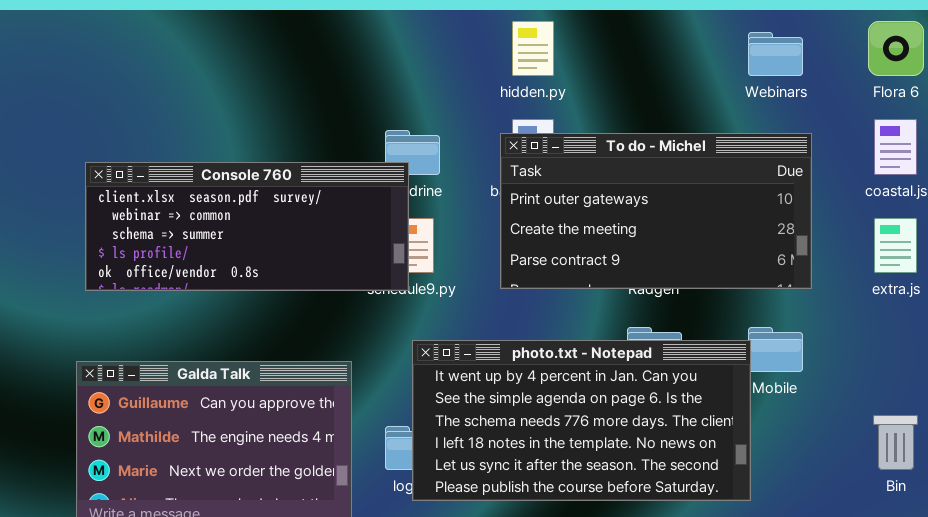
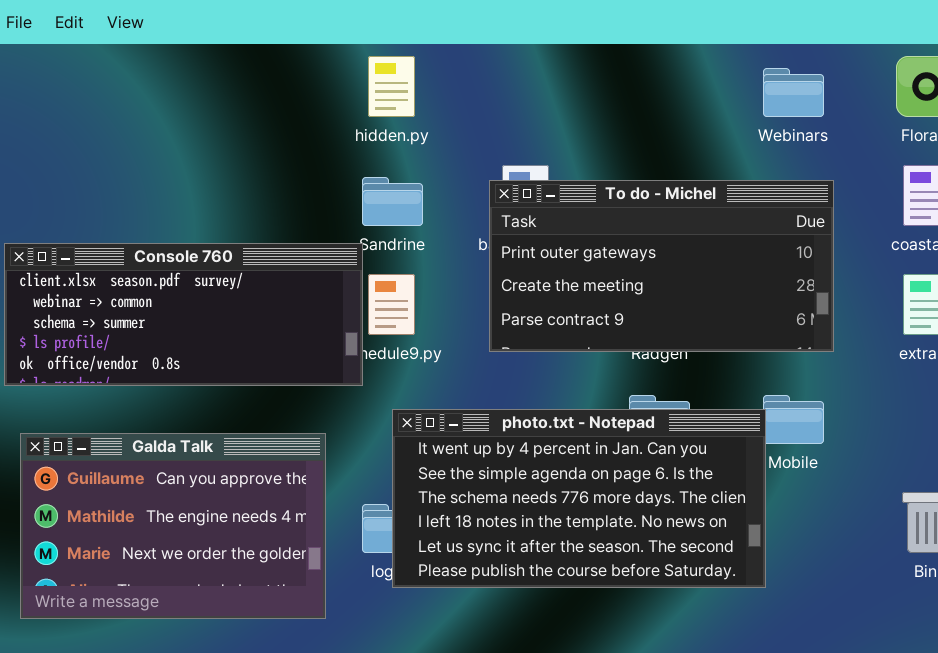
hidden.py: [512,21,554,76] -> [368,56,415,117], moved
Console 760: [85,162,409,291] -> [4,243,363,386], moved

